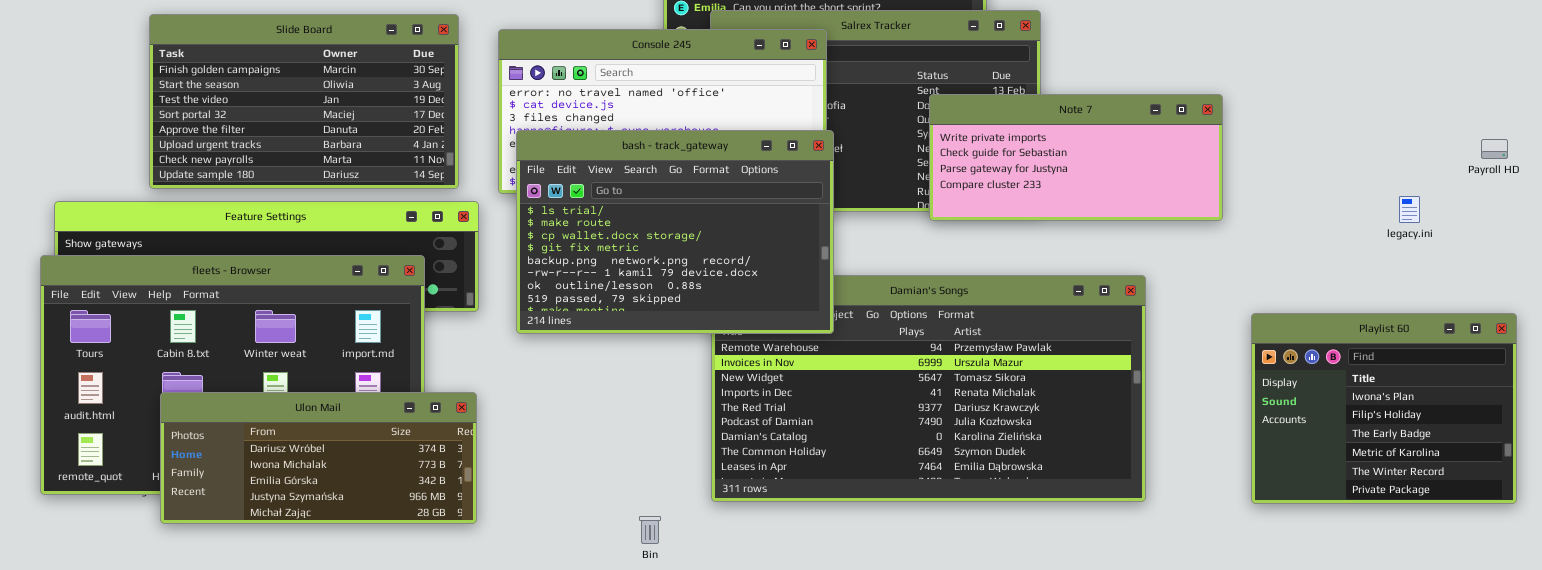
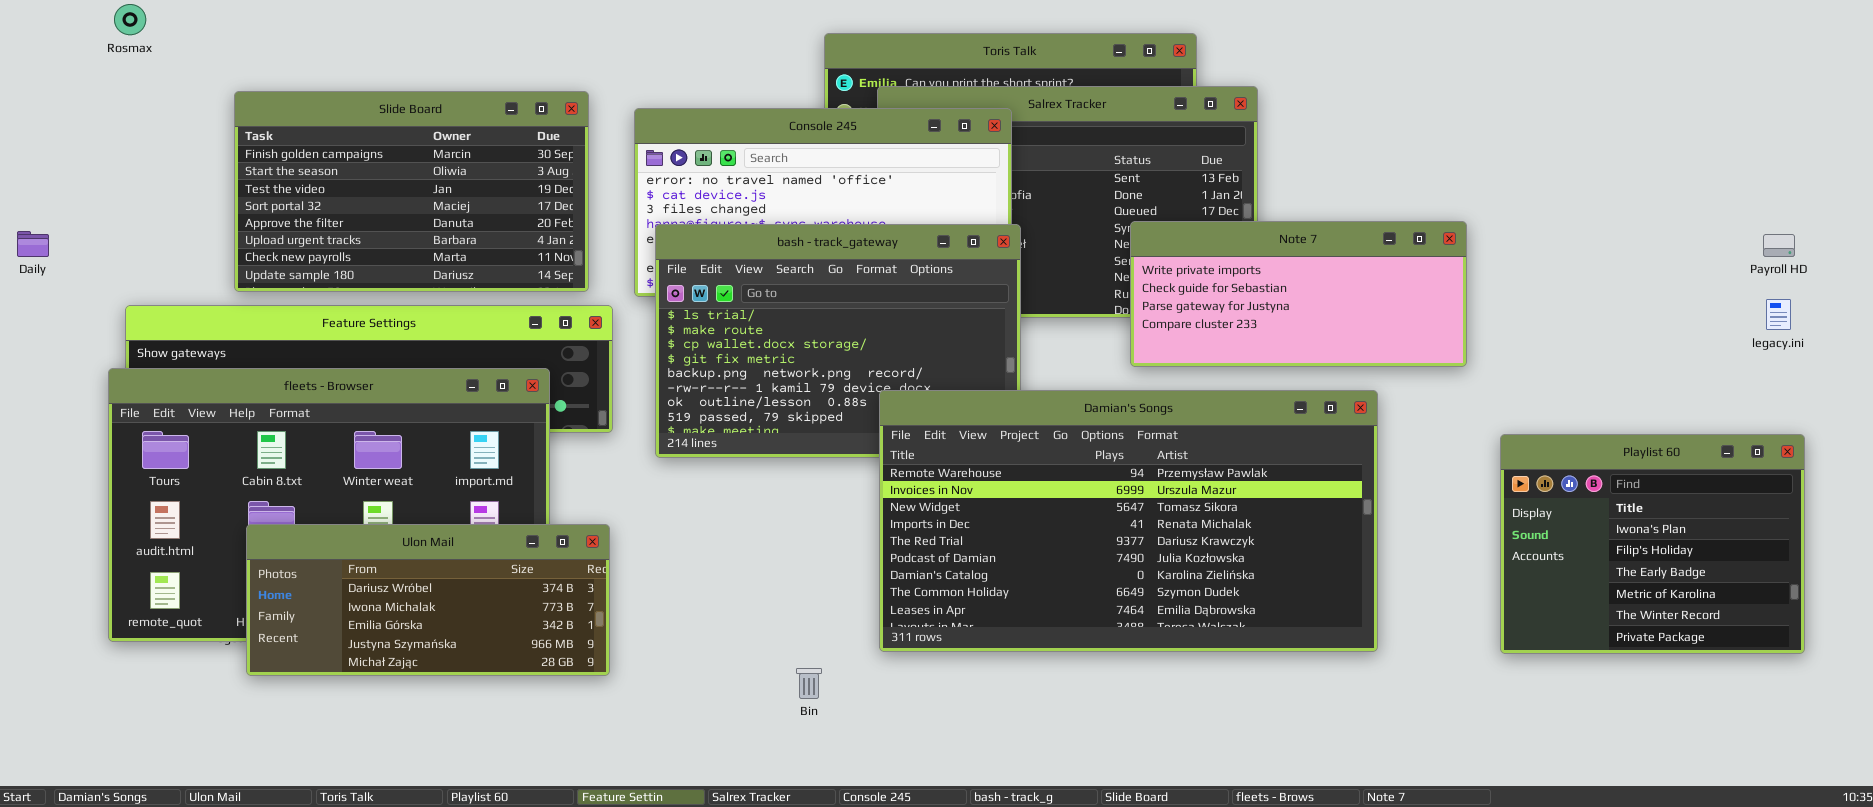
Note 7: [929,94,1223,221] -> [1130,221,1467,367], moved
legacy.ini: [1399,196,1420,223] -> [1766,299,1791,330], moved
Damian's Songs: [711,275,1146,502] -> [879,390,1378,652], raised

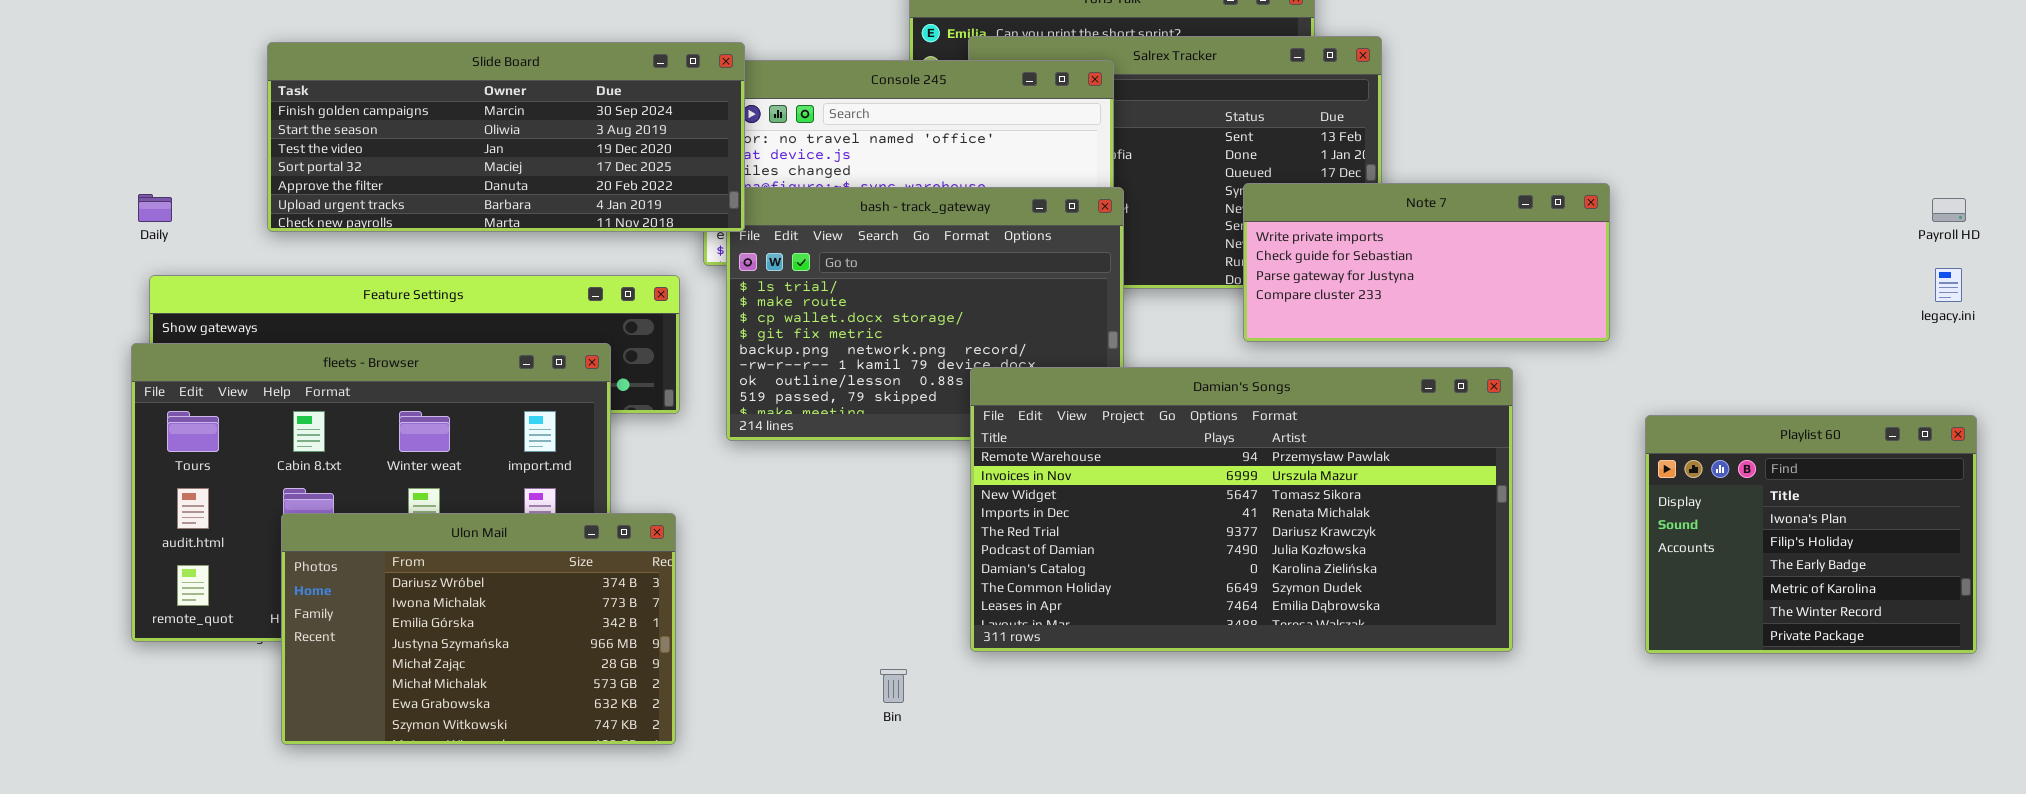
Slide Board: [234,91,589,292] -> [267,42,745,232], resized
Daily: [17,231,49,257] -> [138,194,172,222], moved
Ulon Mail: [246,524,610,676] -> [281,513,676,745], resized

